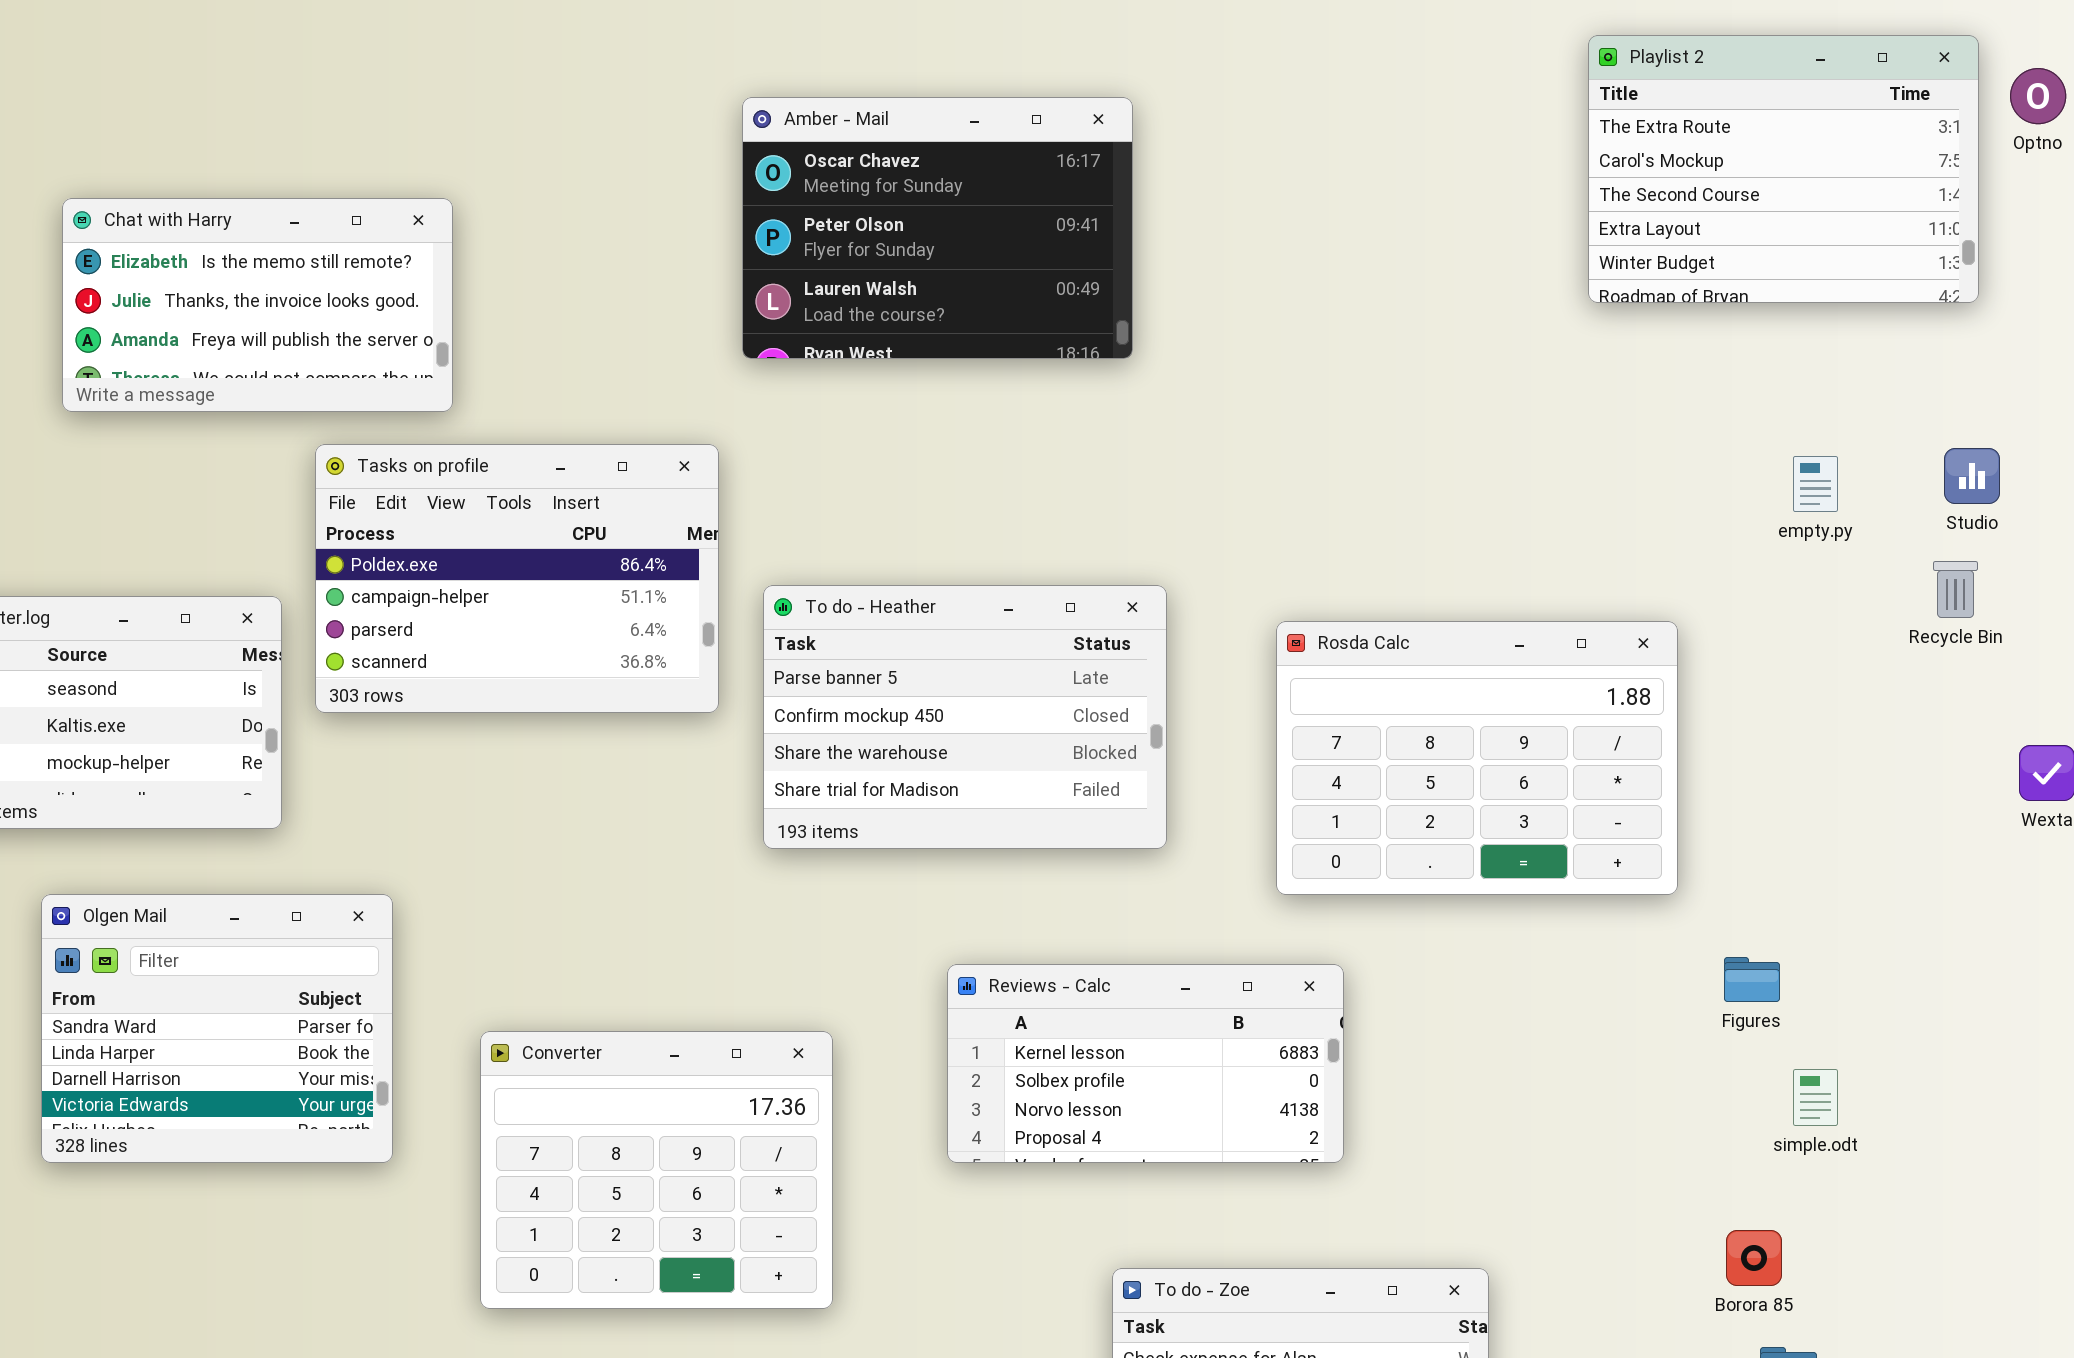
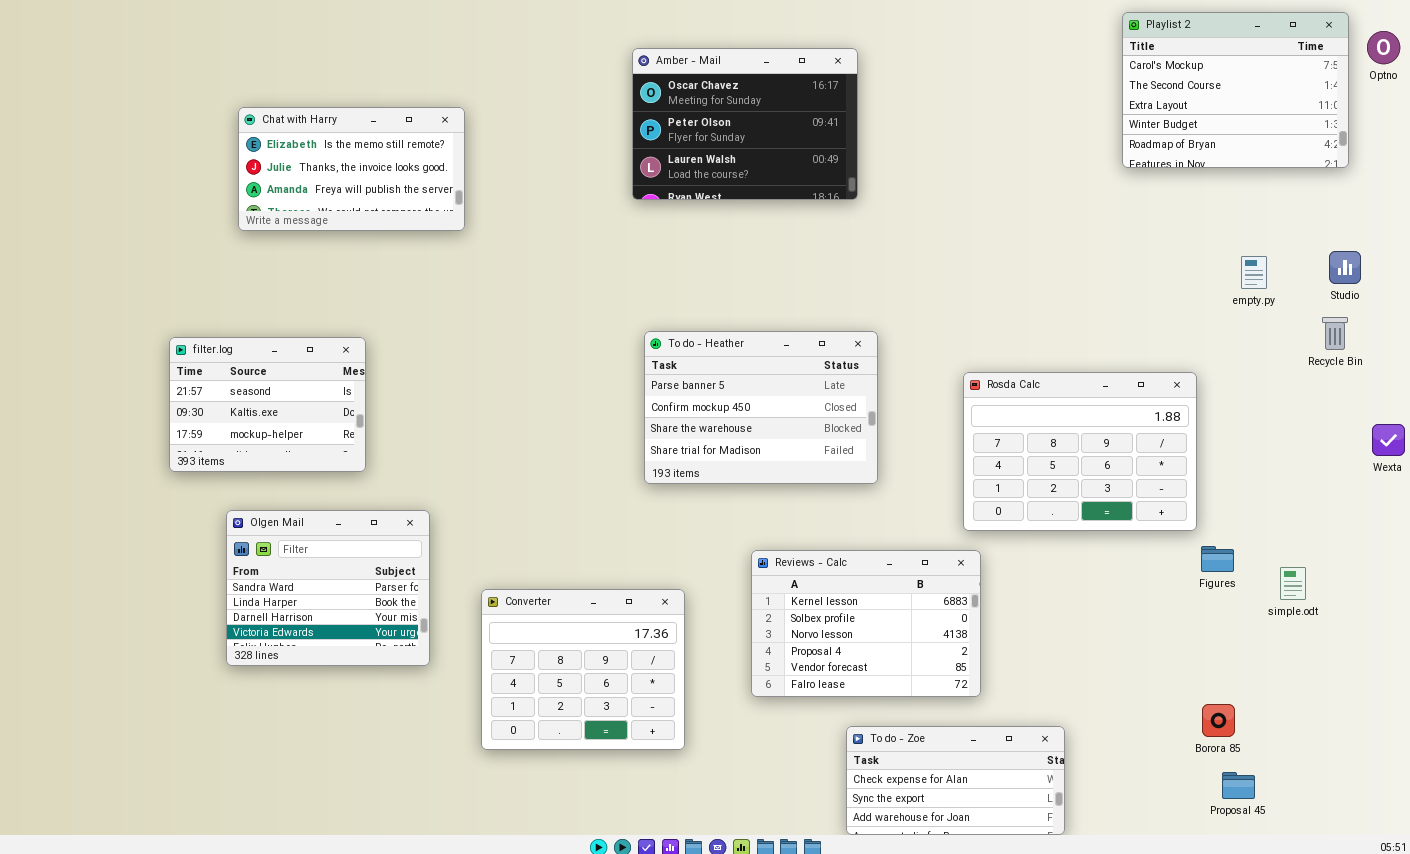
Playlist 2: [1588,35,1979,303] -> [1122,12,1349,168], scrolled down 1 row
Tasks on profile: [315,444,719,713] -> none, closed
Rosda Calc: [1276,621,1678,895] -> [963,372,1197,531], moved
Reviews - Calc: [947,964,1344,1163] -> [751,550,981,697], resized
simple.odt: [1793,1069,1838,1126] -> [1280,567,1306,600], moved

